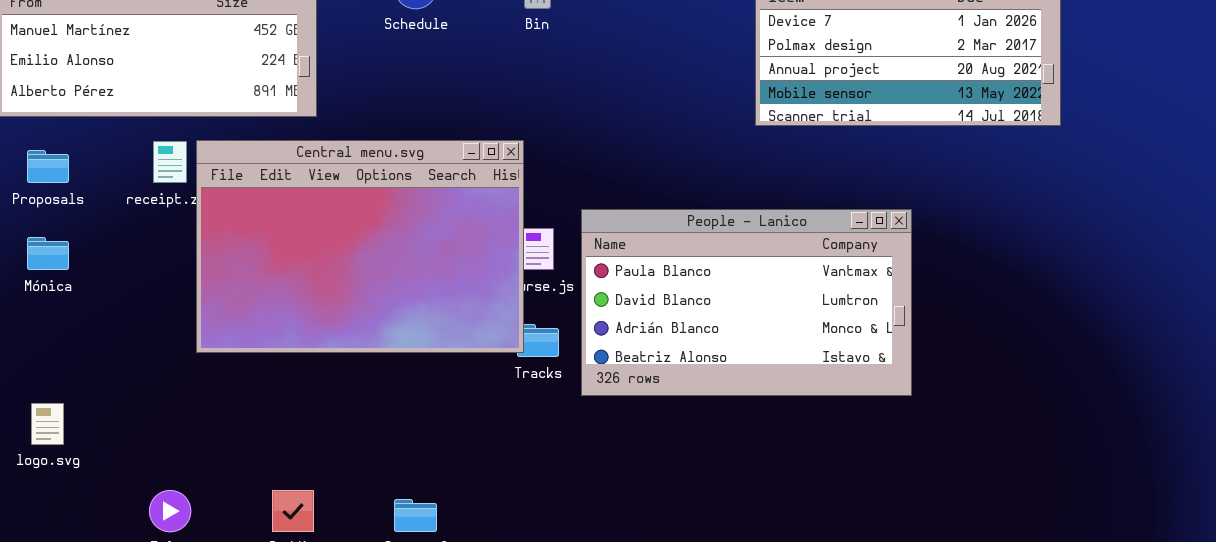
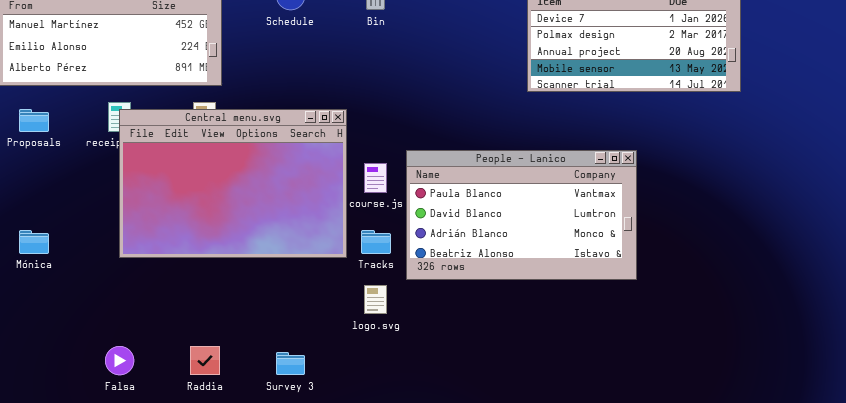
Central menu.svg: [196,140,524,353] -> [119,109,347,258], moved
Mónica: [27,237,69,270] -> [19,230,49,254], moved
logo.svg: [31,403,64,445] -> [364,285,387,314], moved

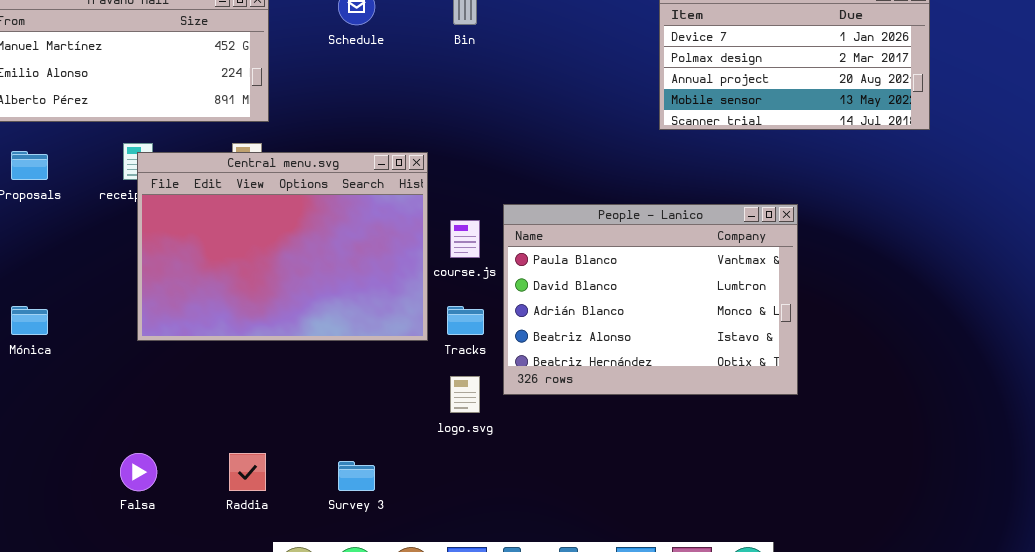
People - Lanico: [406,150,637,280] -> [503,204,798,395], resized

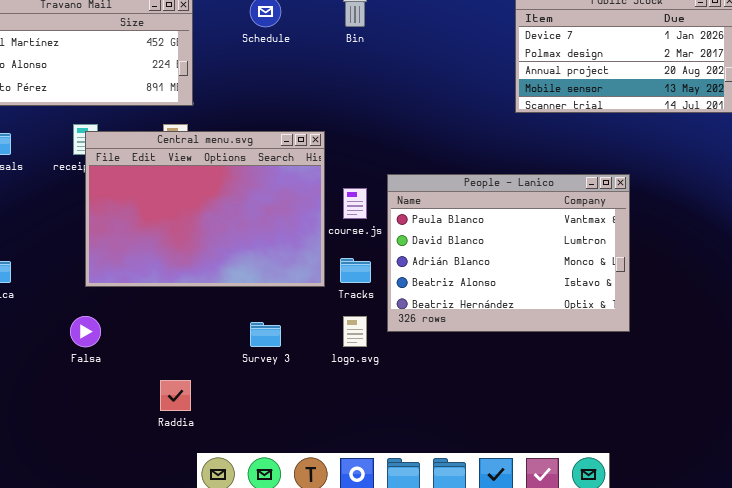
Falsa: [120,453,157,491] -> [70,316,101,347], moved
Survey 3: [338,461,375,491] -> [250,322,281,347], moved

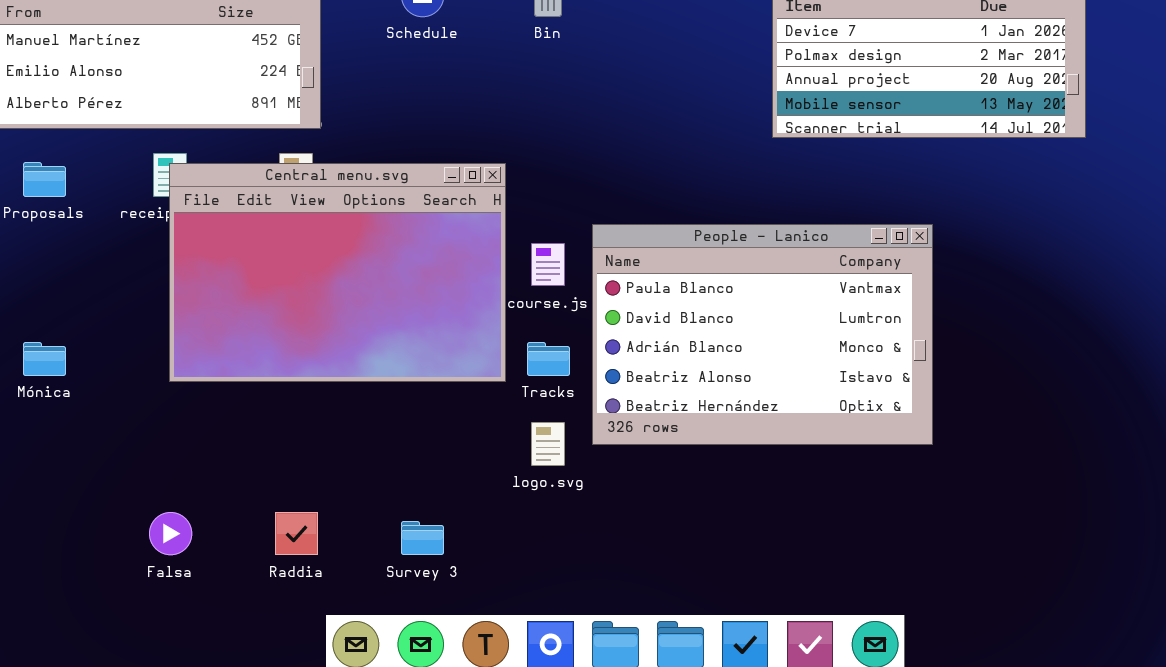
Falsa: [70,316,101,347] -> [149,512,192,555], moved
Survey 3: [250,322,281,347] -> [401,521,444,555], moved

